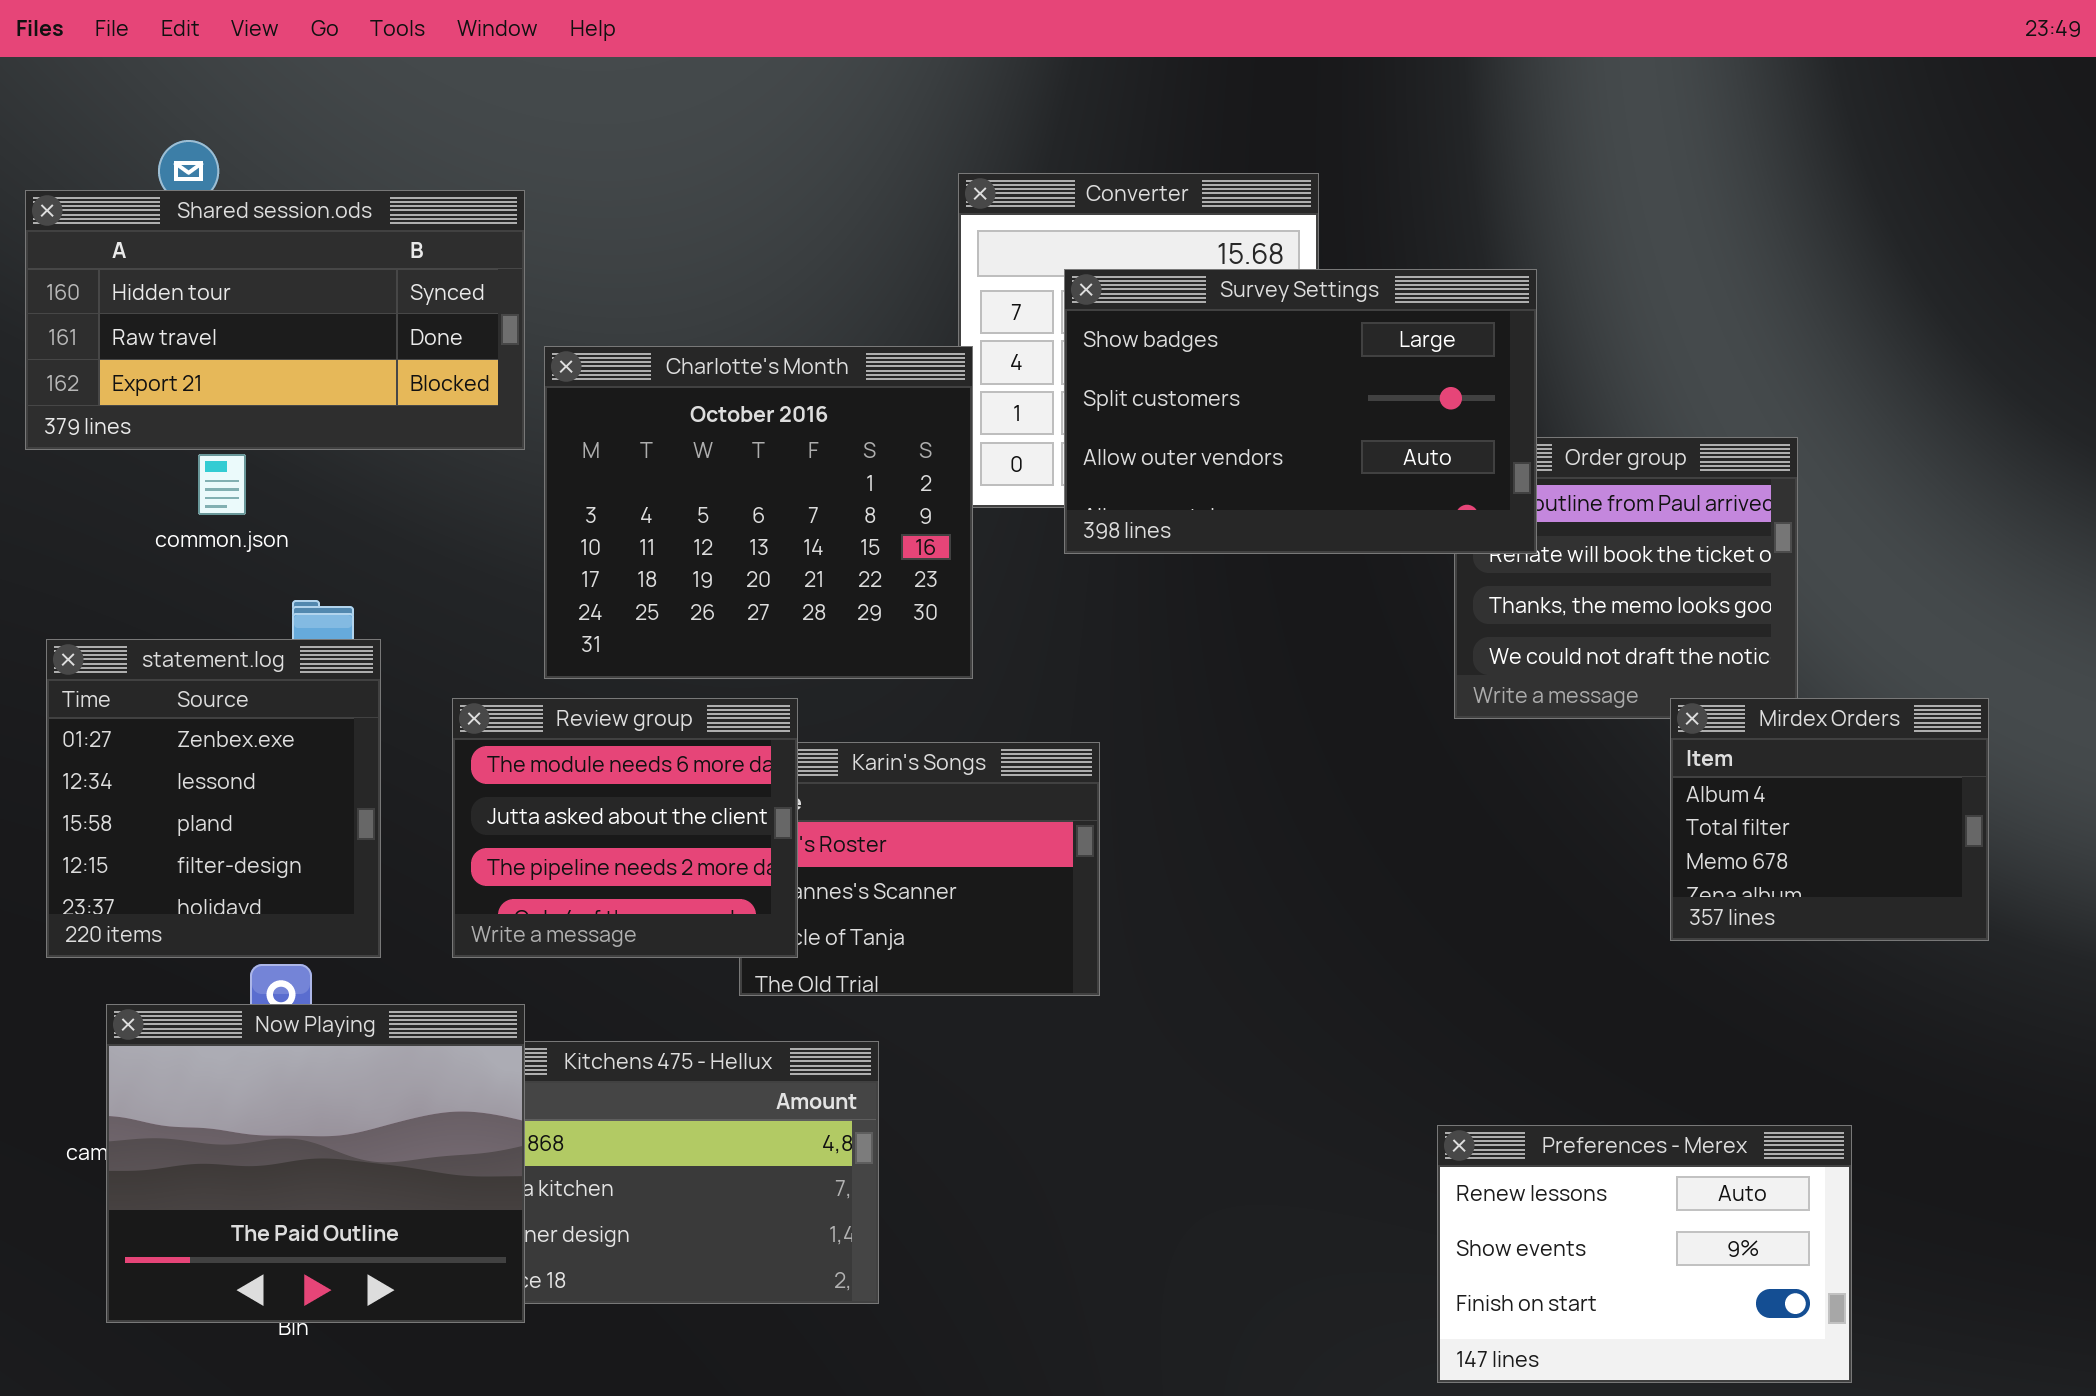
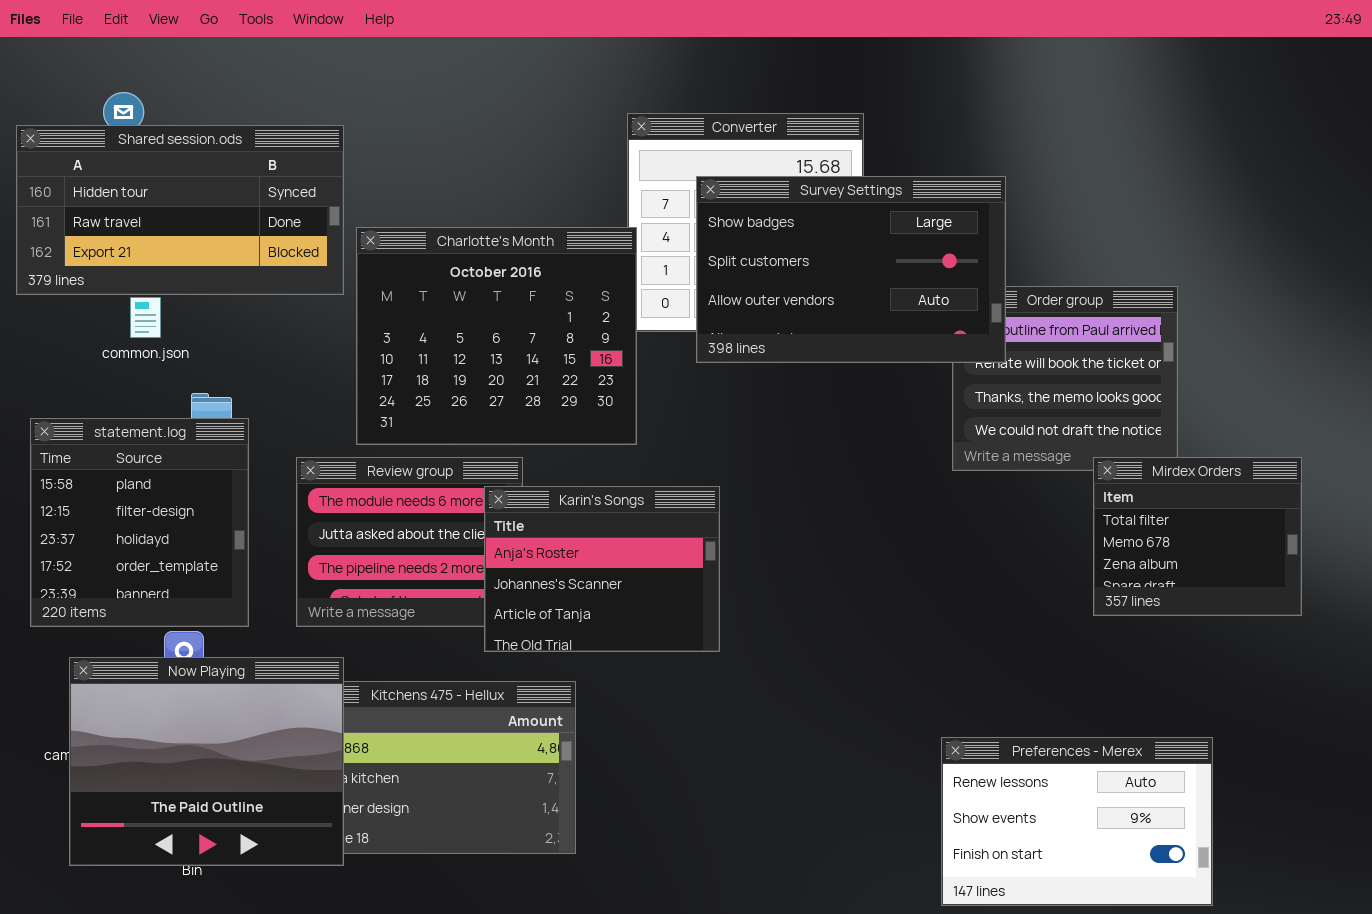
statement.log: [46,639,381,958] -> [30,418,249,627], scrolled down 2 rows
Mirdex Orders: [1670,698,1989,941] -> [1093,457,1302,616], scrolled down 1 row
Karin's Songs: [739,742,1100,996] -> [484,486,720,652], raised

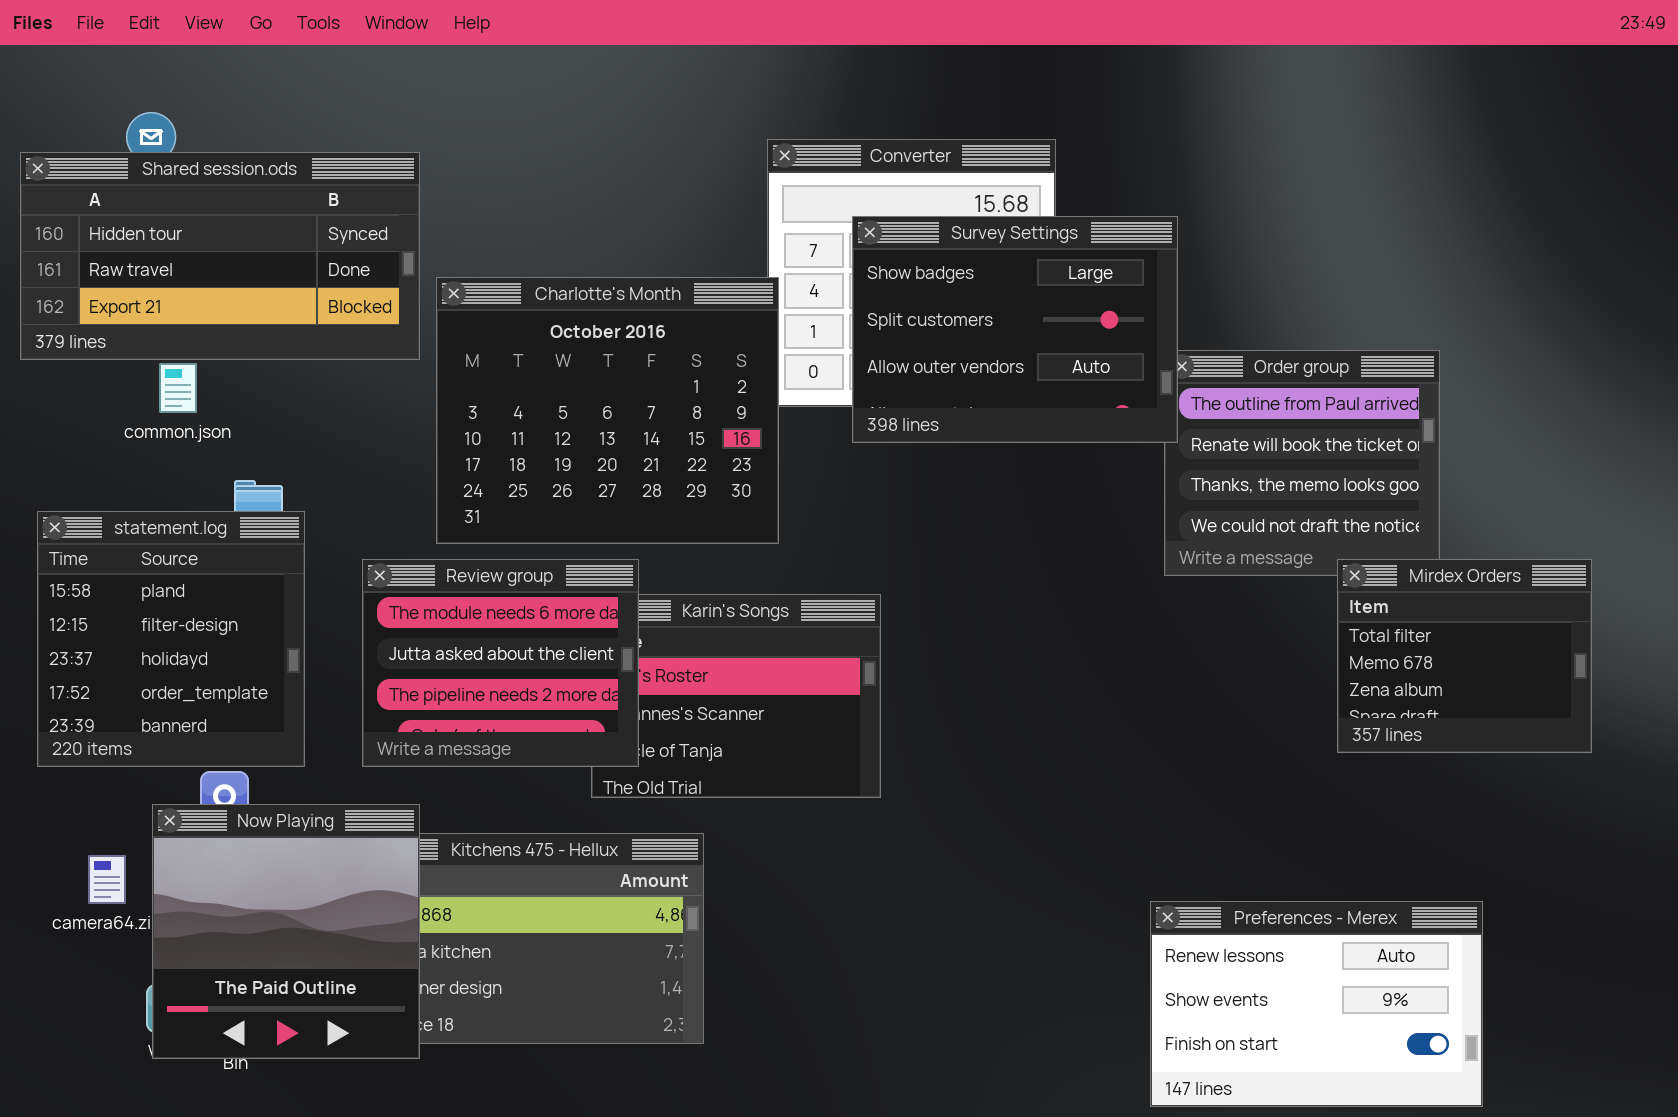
Survey Settings: [696,176,1006,363] -> [852,216,1178,443], resized
Review group: [296,457,523,627] -> [362,559,639,767], raised
Now Playing: [69,657,344,866] -> [152,804,420,1059], resized

